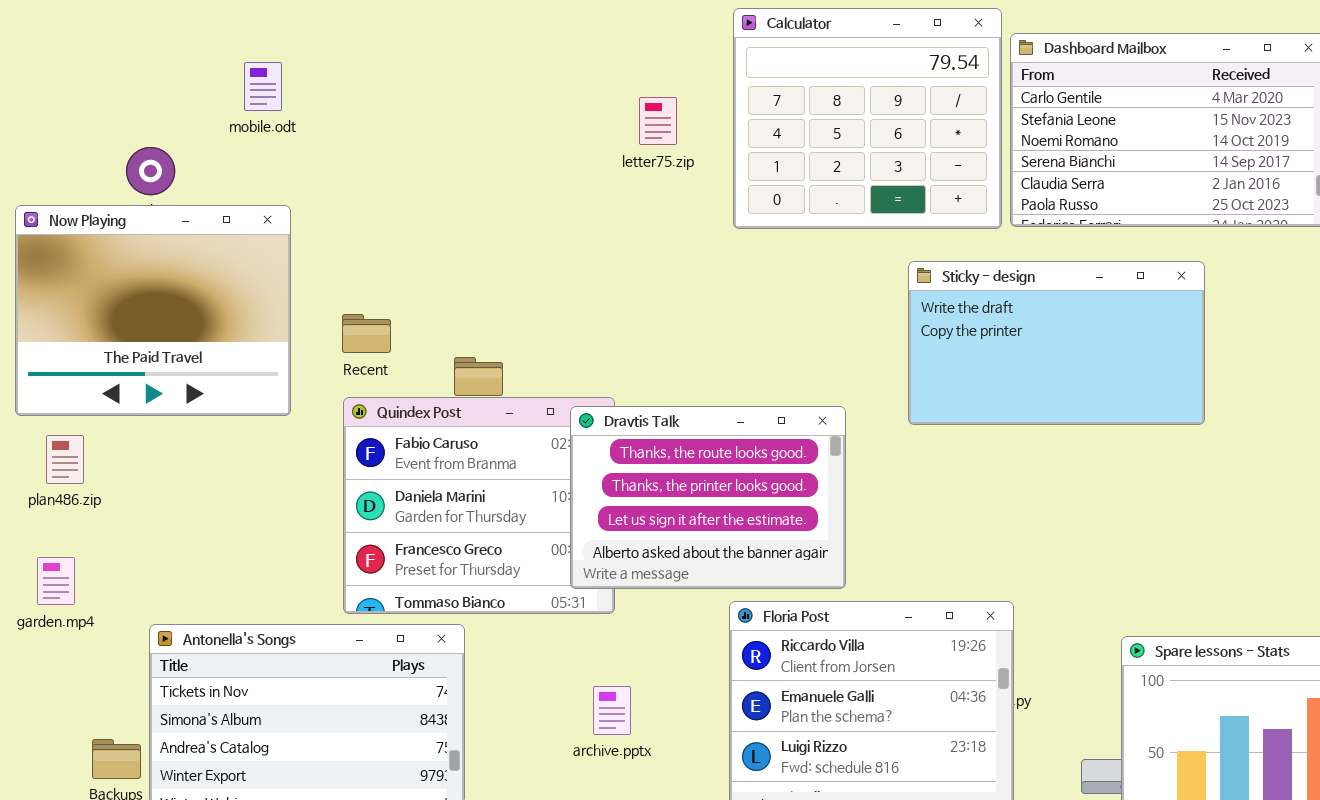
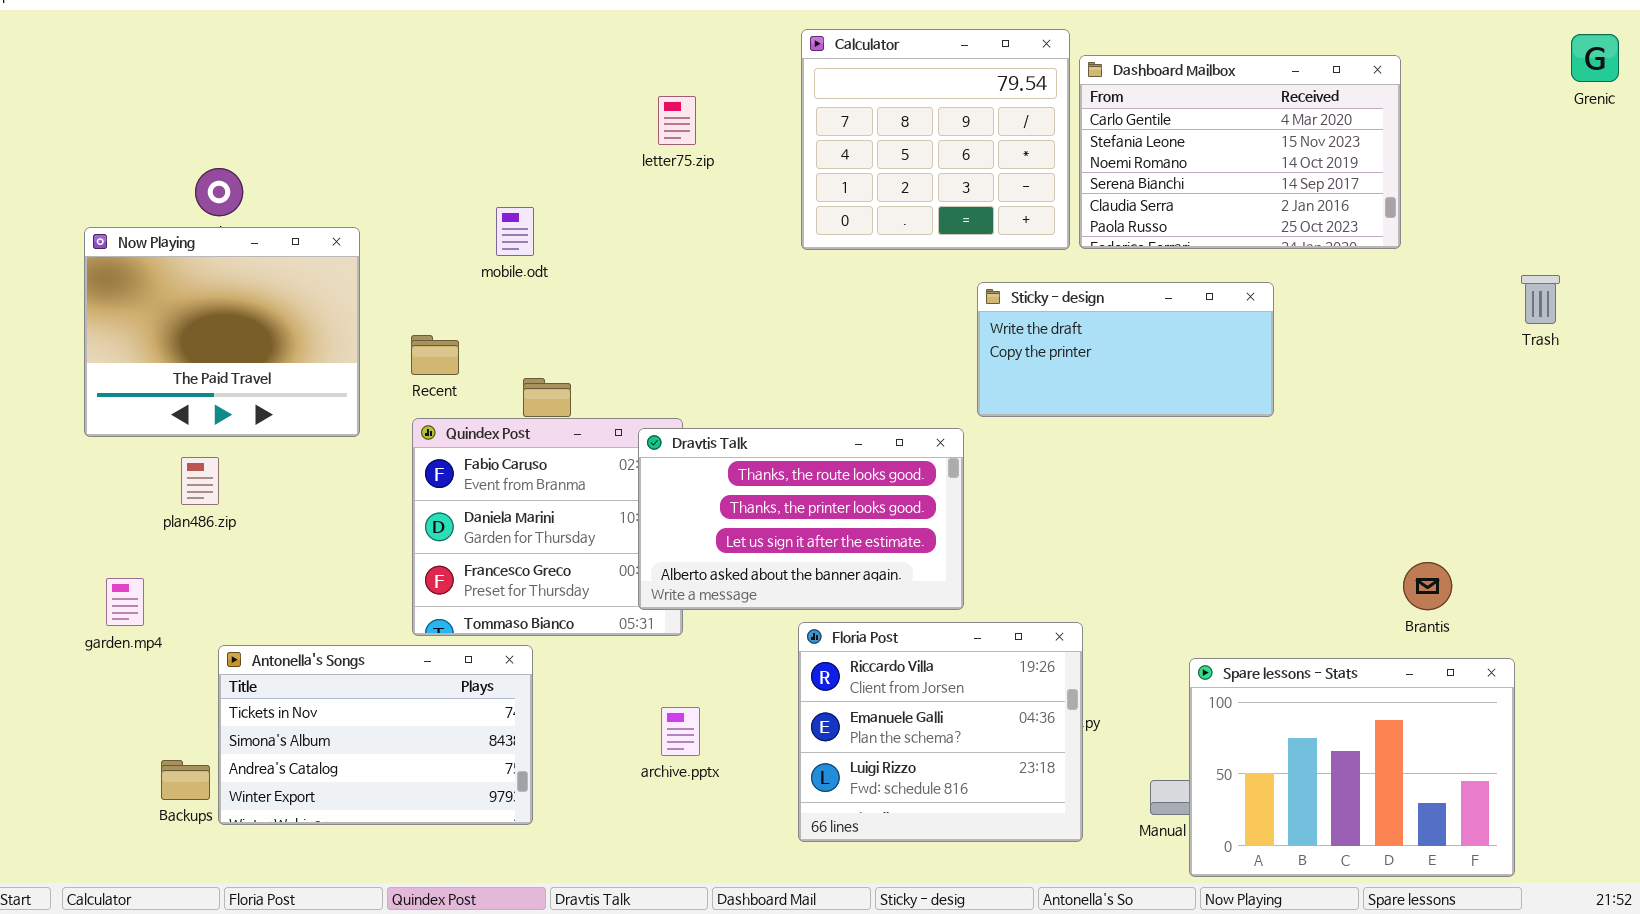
mobile.odt: [244,62,282,111] -> [496,207,534,256], moved
letter75.zip: [639,97,677,145] -> [658,96,696,145], moved
Sticky - design: [908,261,1205,425] -> [977,282,1274,417], resized
Dravtis Talk: [570,406,846,589] -> [638,428,964,610], resized
plan486.zip: [46,435,84,484] -> [181,457,219,505], moved

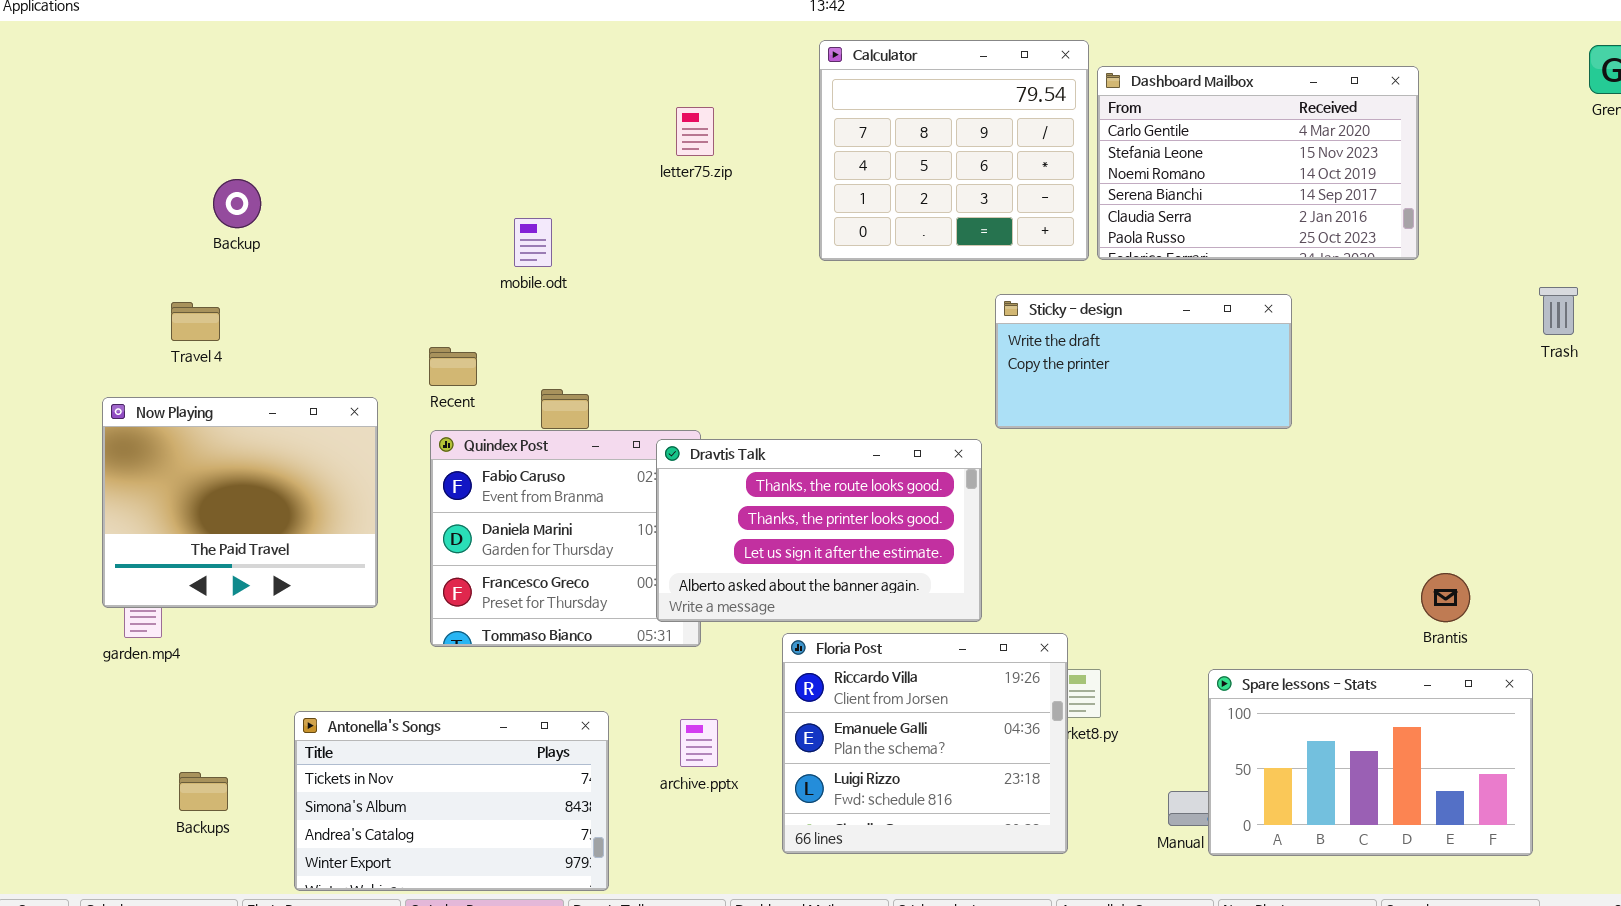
Now Playing: [84,227,360,437] -> [102,397,378,608], moved
Floria Post: [798,622,1083,842] -> [782,633,1068,854], moved
Antonella's Songs: [218,645,533,825] -> [294,711,609,891], moved
Spare lessons - Stats: [1189,658,1515,877] -> [1208,669,1533,856], resized

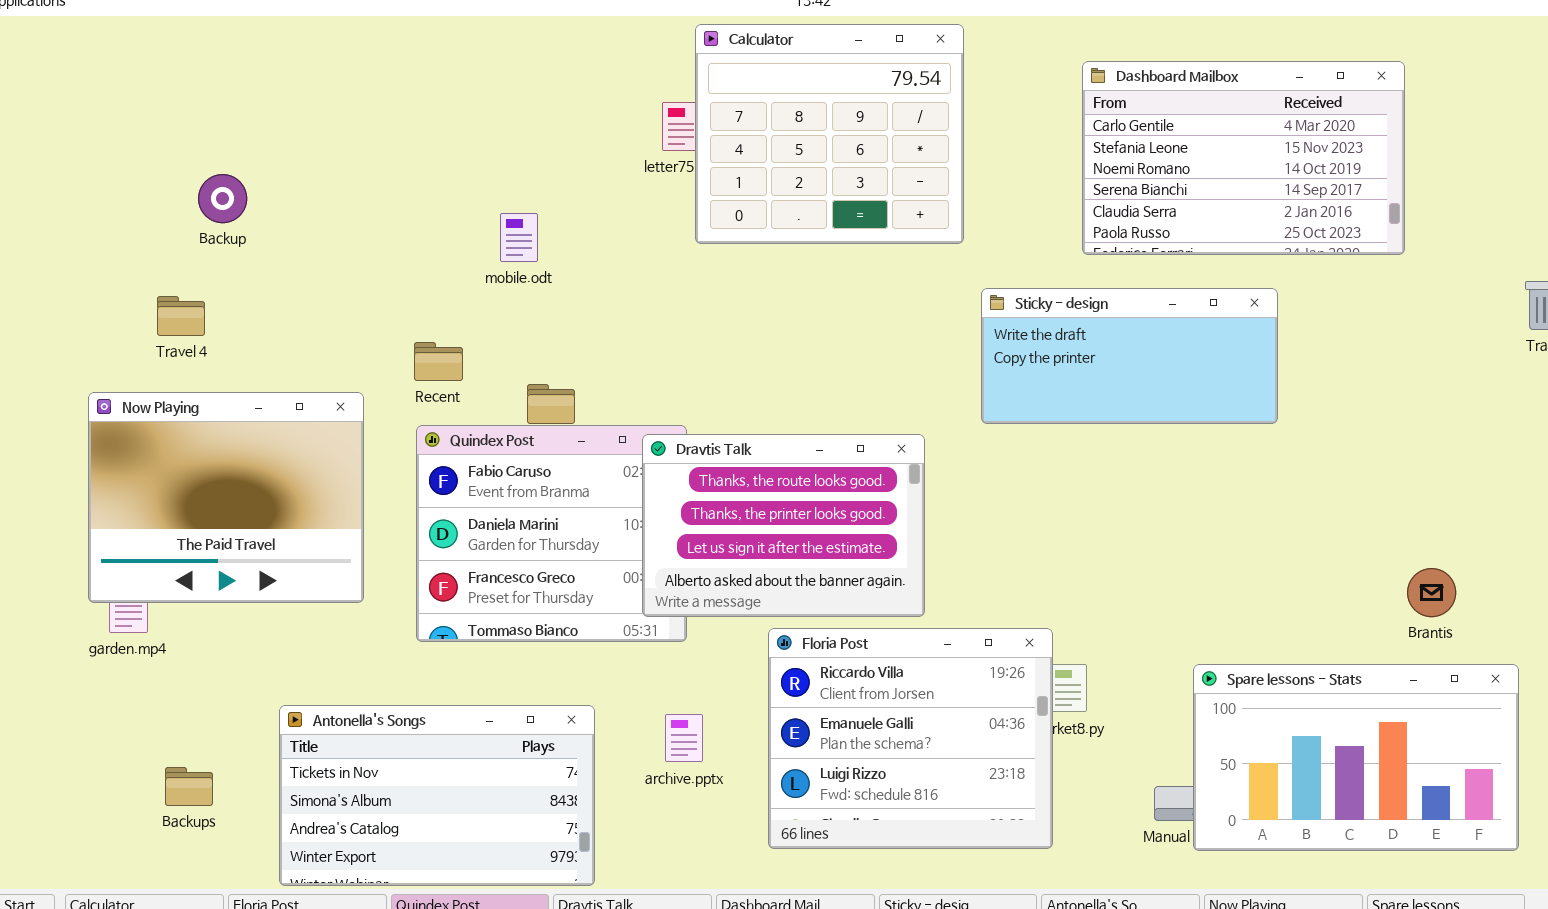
Calculator: [819,40,1089,261] -> [695,24,964,244], moved
Dravtis Talk: [656,439,982,622] -> [642,434,925,617], resized

